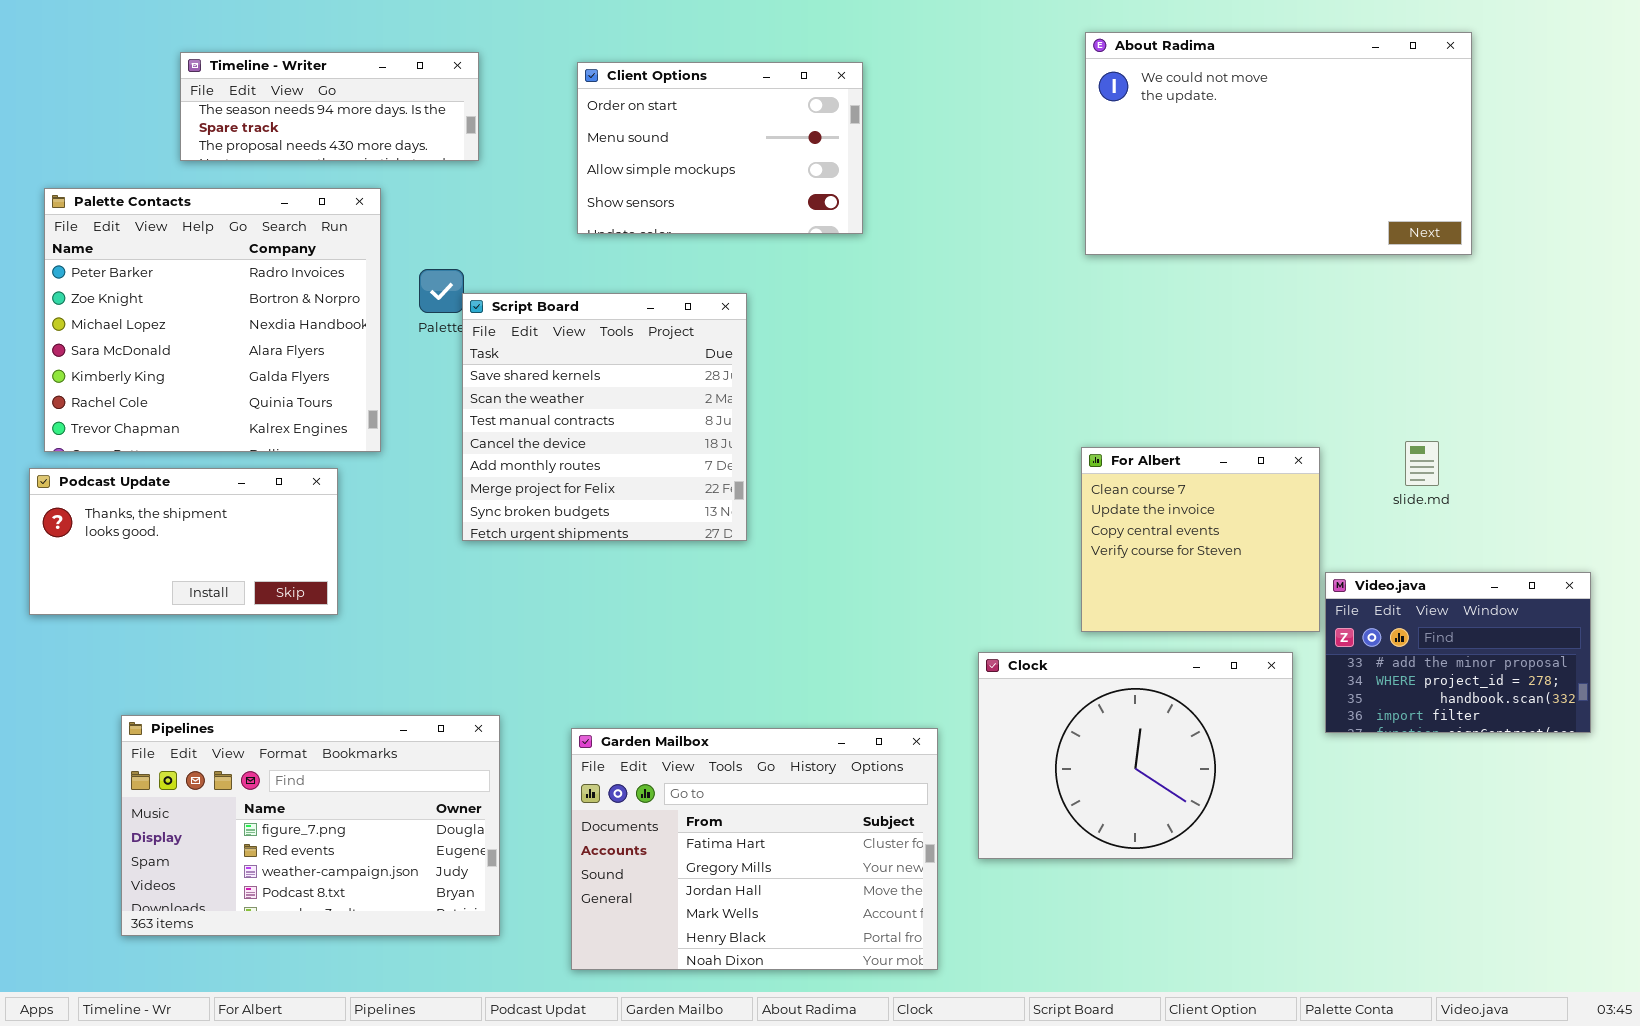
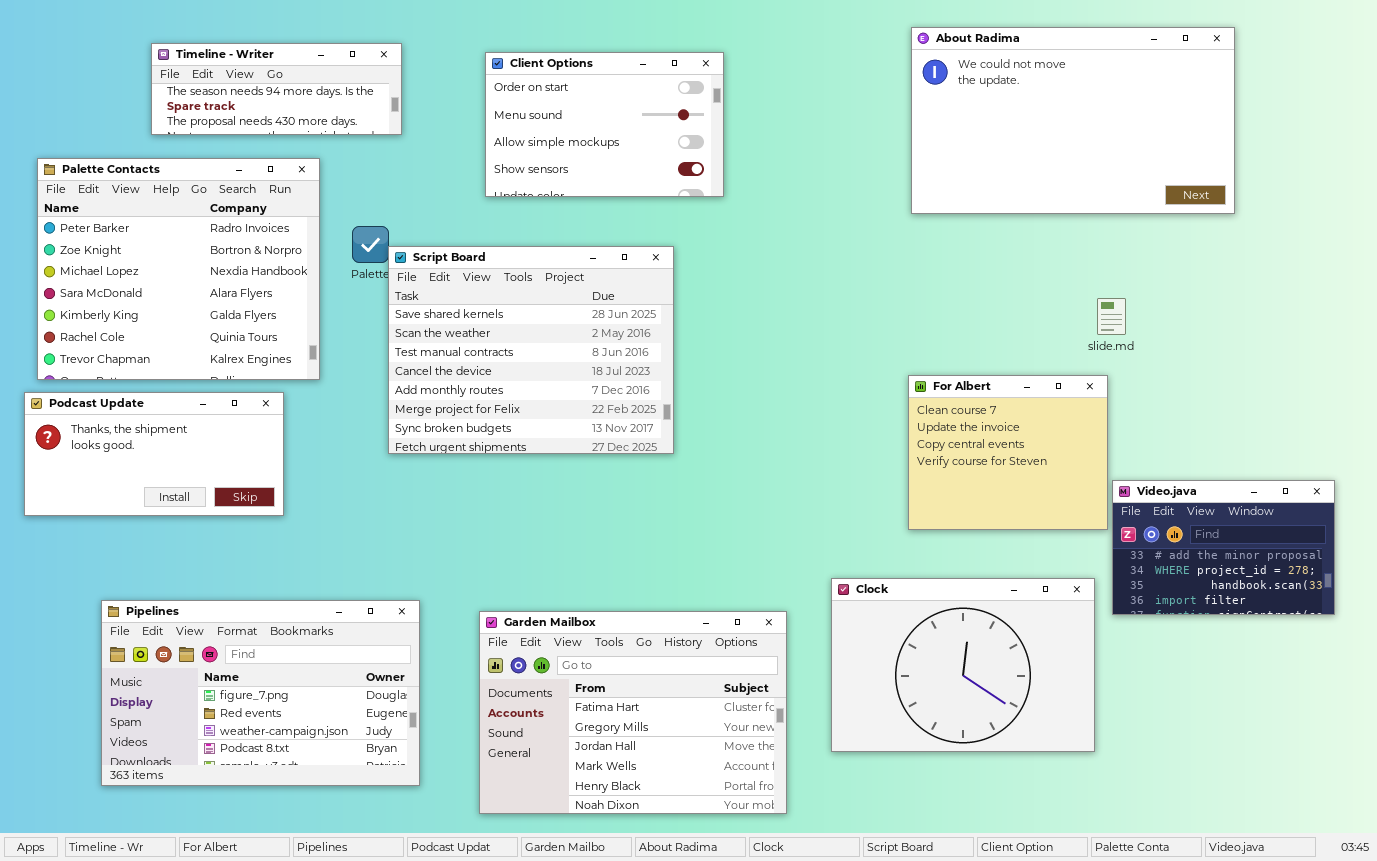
Script Board: [462,293,747,541] -> [388,246,674,454], resized
slide.md: [1405,441,1439,486] -> [1097,298,1126,335], moved
Clock: [978,652,1293,859] -> [831,578,1095,752], moved

